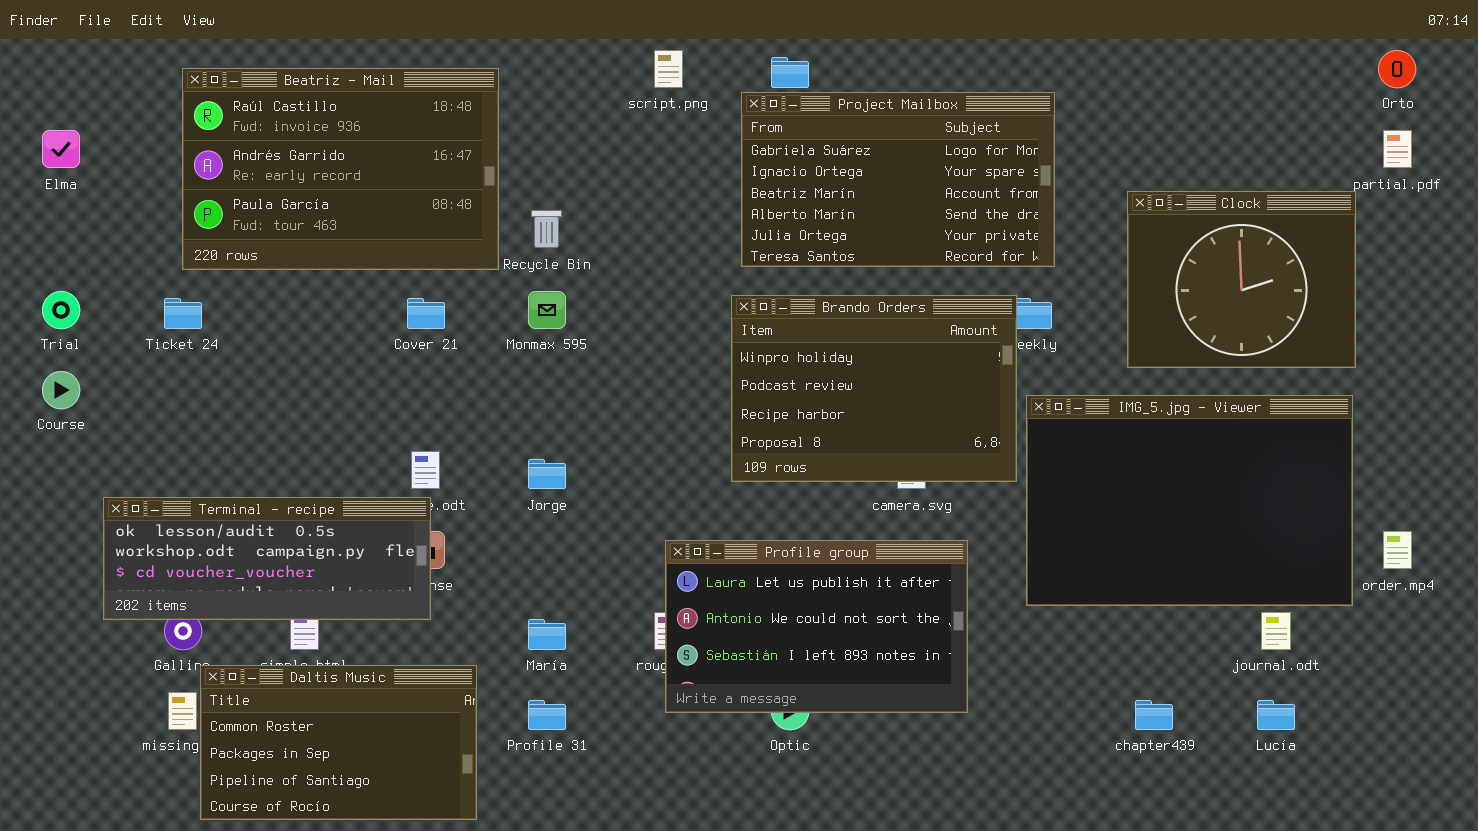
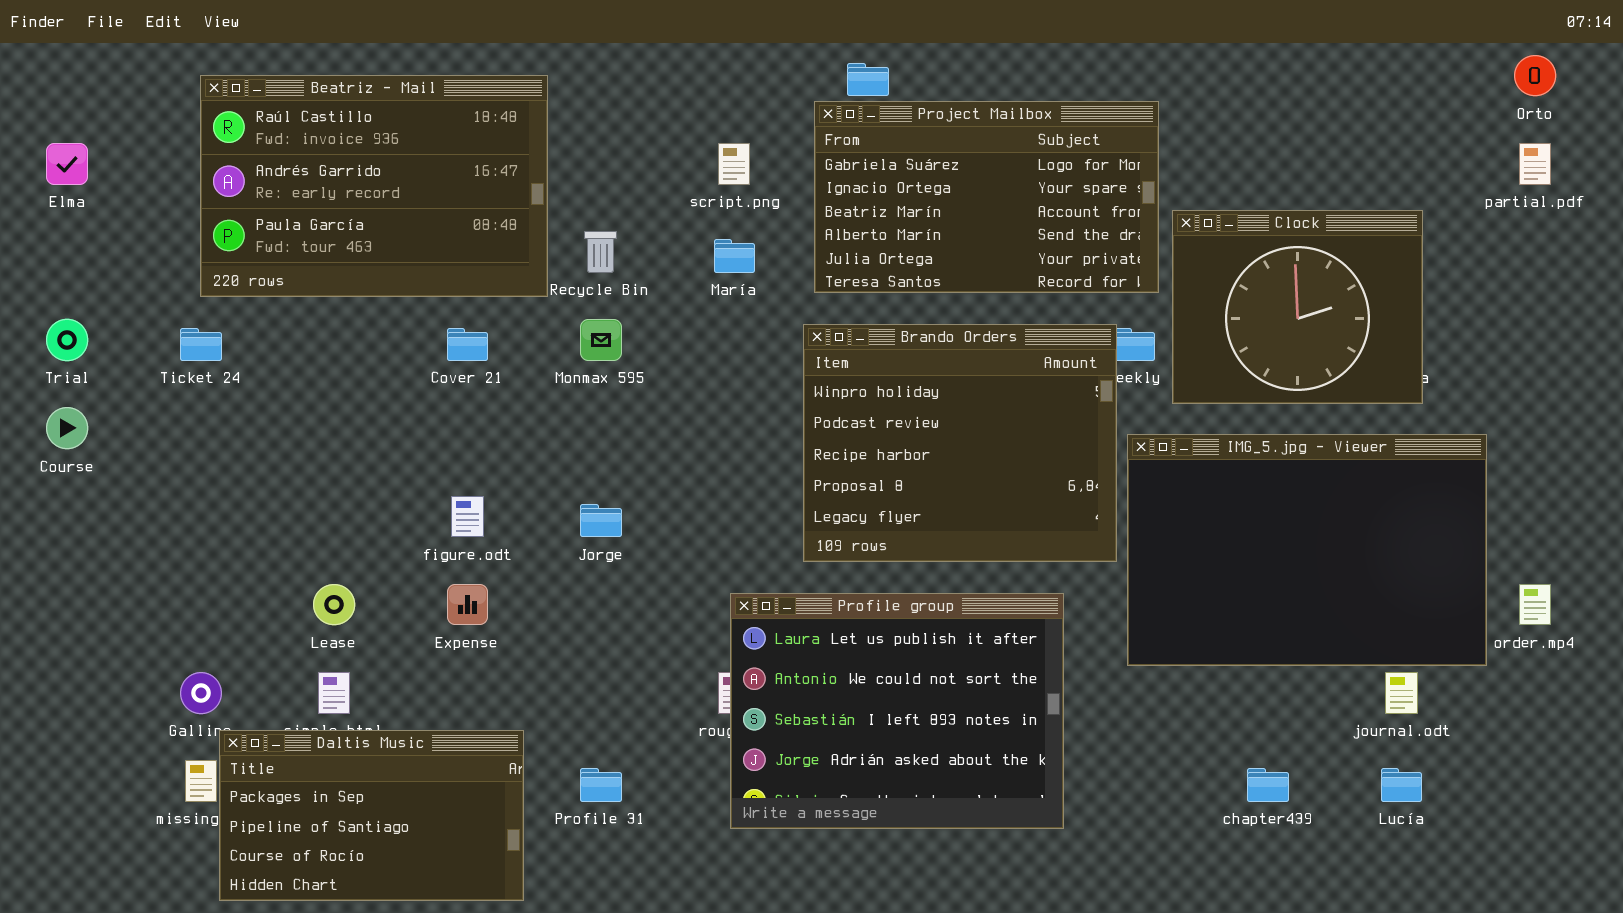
script.png: [654,50,683,88] -> [718,143,750,185], moved
Clock: [1127,191,1356,368] -> [1172,210,1423,404], moved
Brando Orders: [731,295,1017,482] -> [803,324,1117,562], resized
Terminal - recipe: [103,497,431,620] -> none, closed
Profile group: [665,540,968,713] -> [730,593,1064,829], resized
María: [528,619,566,650] -> [714,239,755,273], moved
Daltis Music: [200,665,477,820] -> [219,730,524,901], scrolled down 1 row

